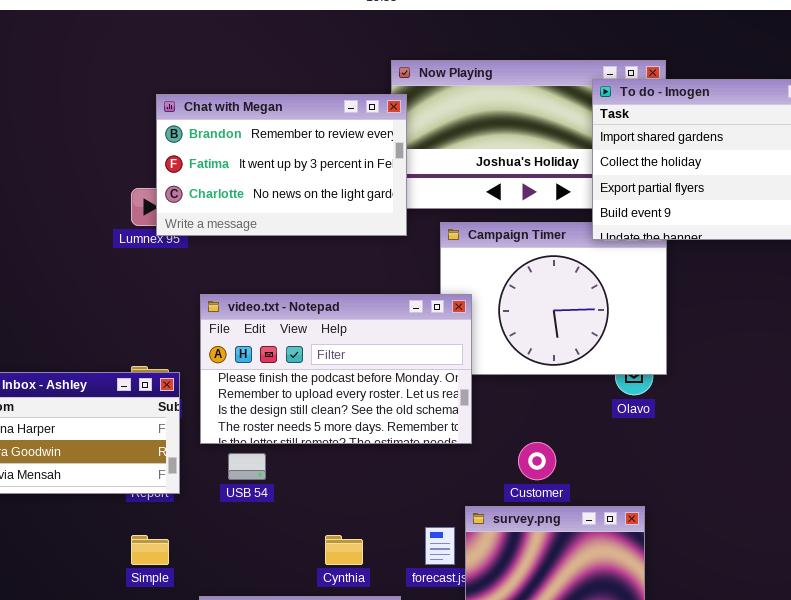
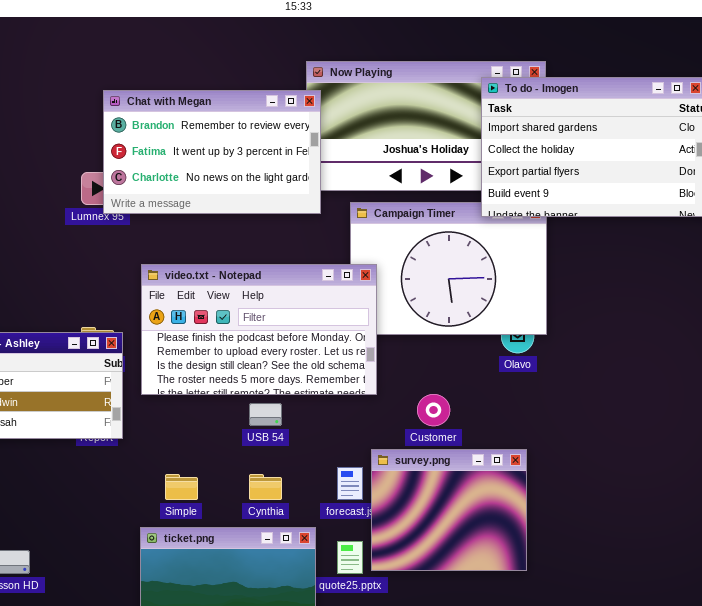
USB 54: [228,453,266,480] -> [249,403,282,426], moved
Simple: [131,535,169,565] -> [165,474,198,500], moved

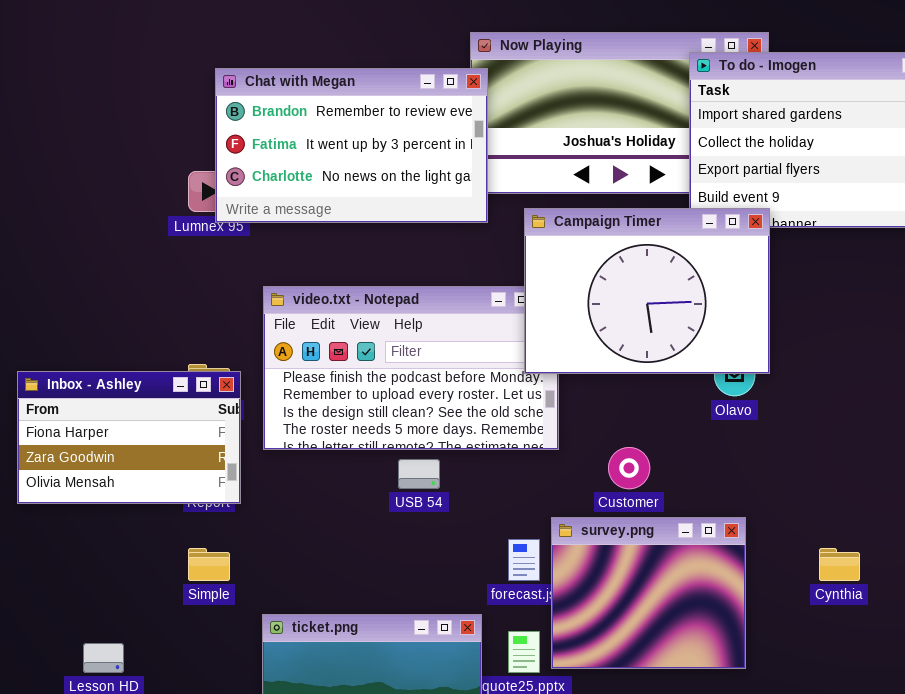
Campaign Timer: [350,202,547,335] -> [524,208,770,374], raised
Simple: [165,474,198,500] -> [188,548,230,581], moved
Cynthia: [249,474,282,500] -> [819,548,860,581], moved

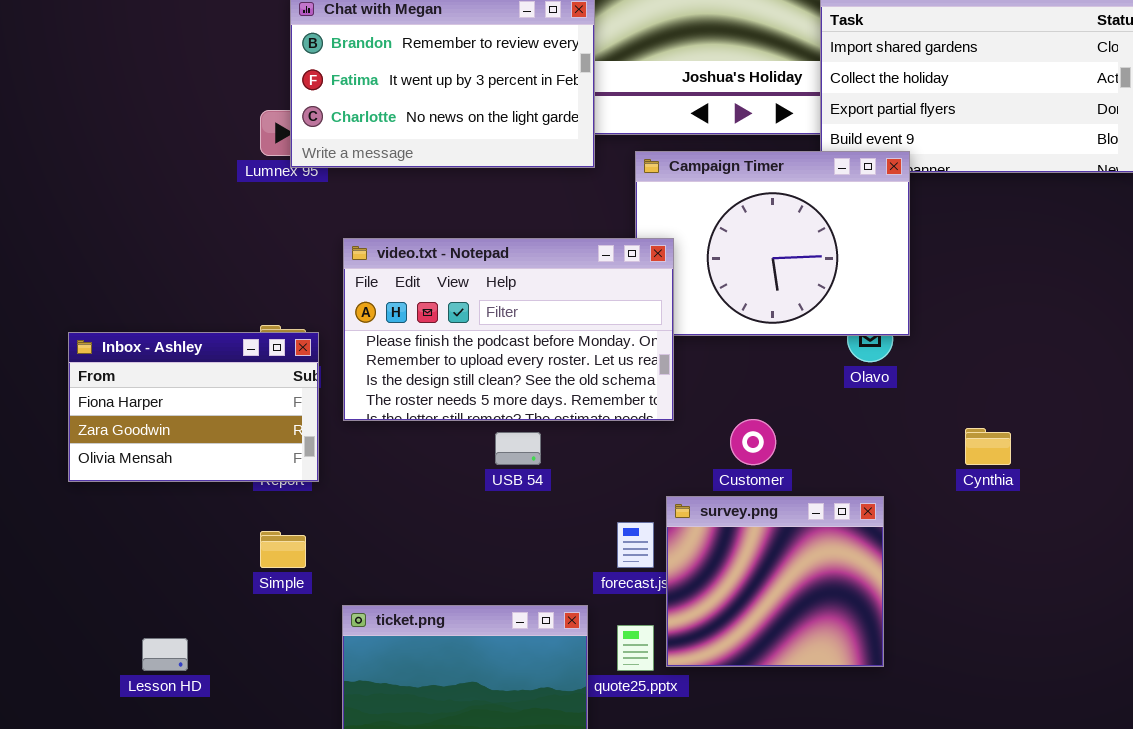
video.txt - Notepad: [263,286,559,450] -> [343,238,674,421], raised
Cynthia: [819,548,860,581] -> [965,428,1011,465], moved

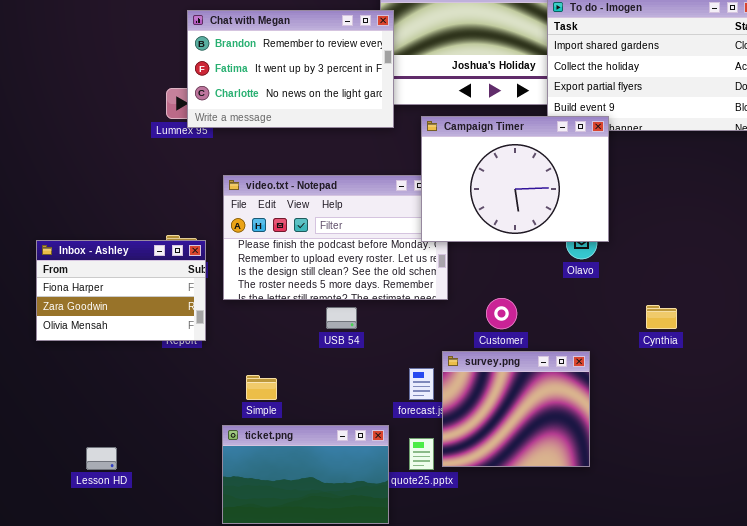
Campaign Timer: [635,151,910,336] -> [421,116,609,242], raised
Simple: [260,531,306,568] -> [246,375,277,400], moved

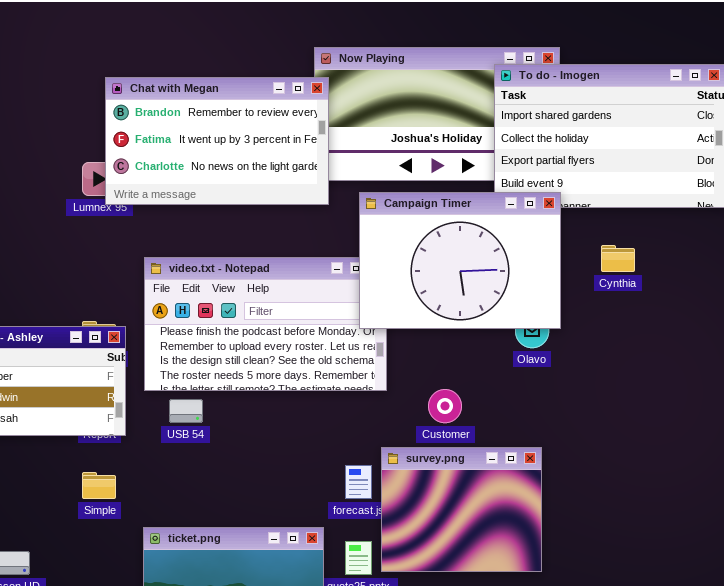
Cynthia: [646,305,677,329] -> [601,245,635,272], moved
USB 54: [326,307,357,329] -> [169,399,203,423], moved
Simple: [246,375,277,400] -> [82,472,116,499], moved

